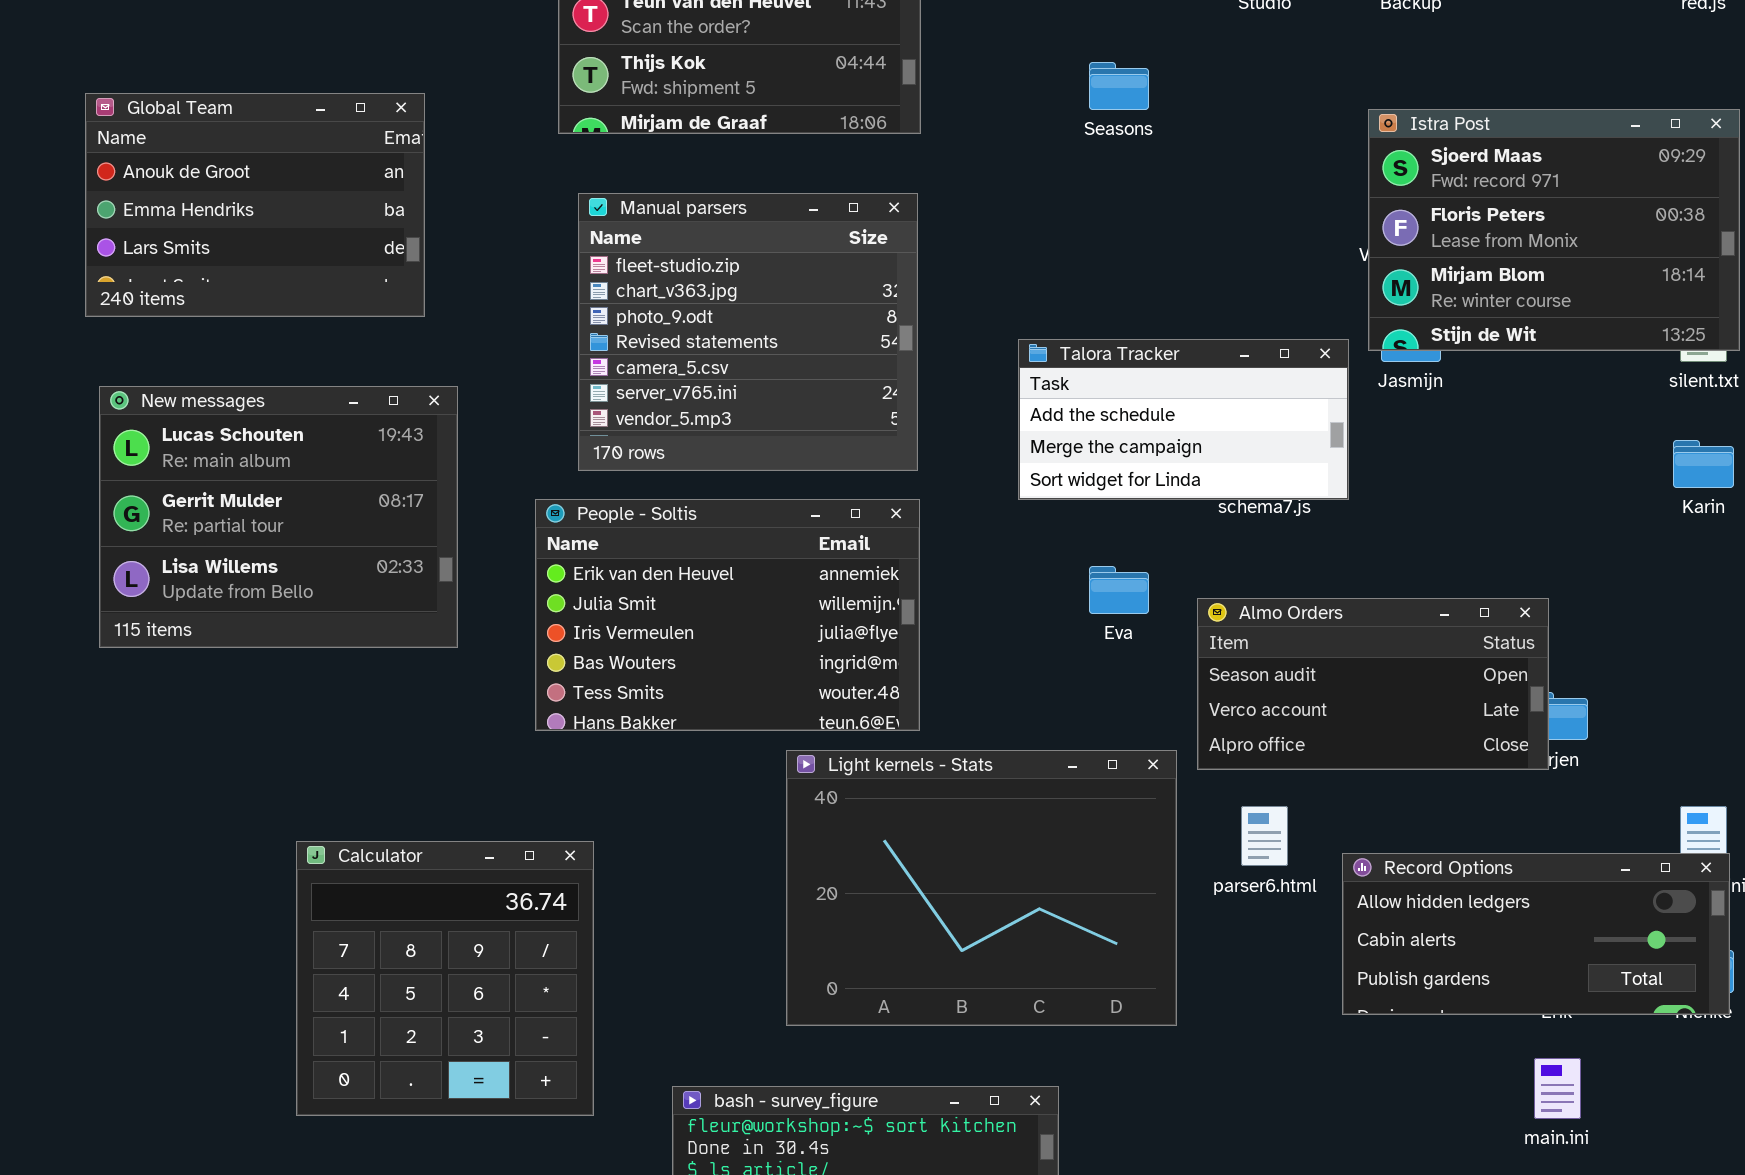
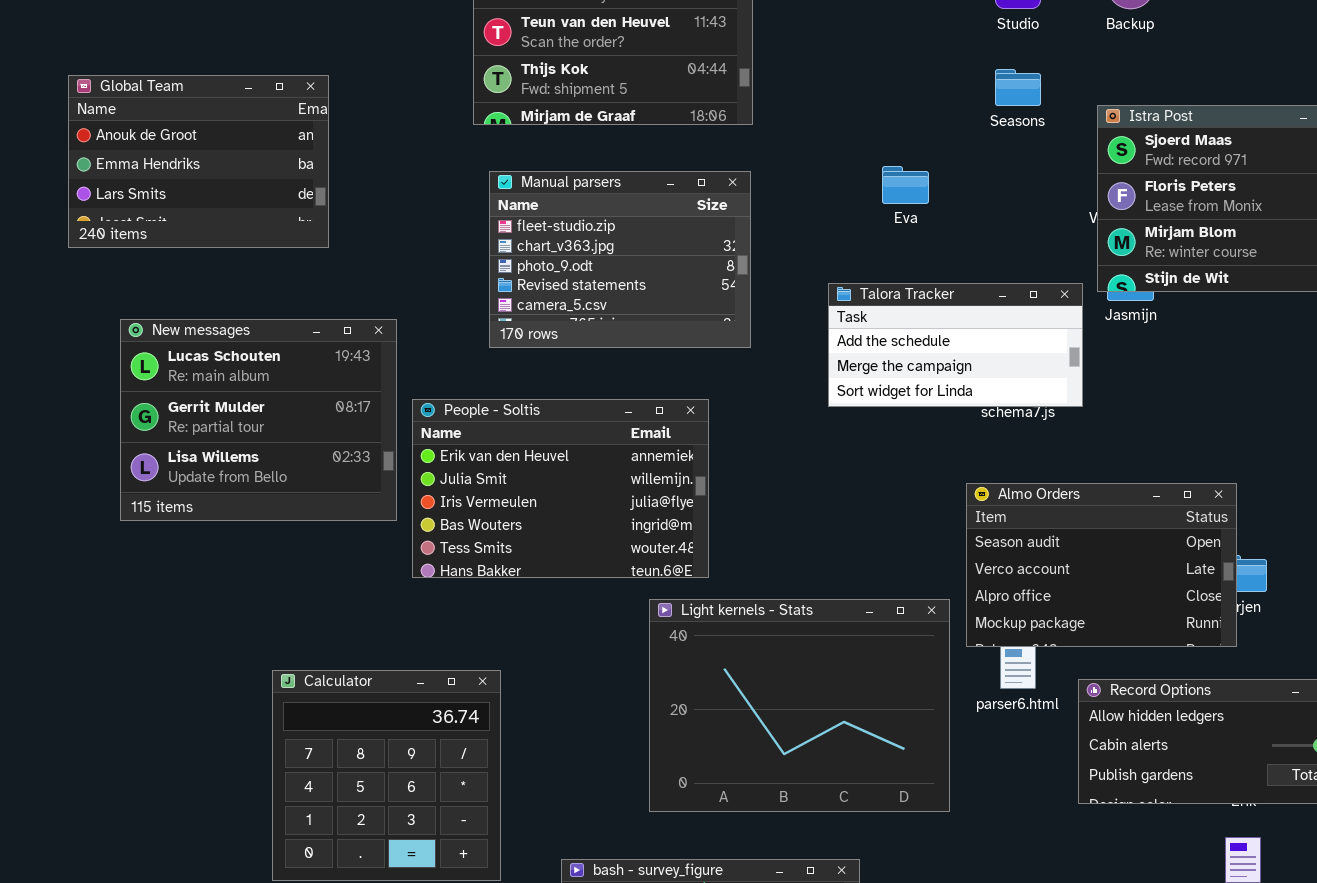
Seasons: [1089,62,1149,110] -> [995,69,1041,106], moved
Global Team: [85,93,425,317] -> [68,75,329,248], moved
Manual parsers: [578,193,918,471] -> [489,171,751,348], resized
People - Soltis: [535,499,920,731] -> [412,399,709,578], moved
Eva: [1089,566,1149,614] -> [882,166,929,204], moved
Almo Orders: [1197,598,1549,770] -> [966,483,1237,647], resized

